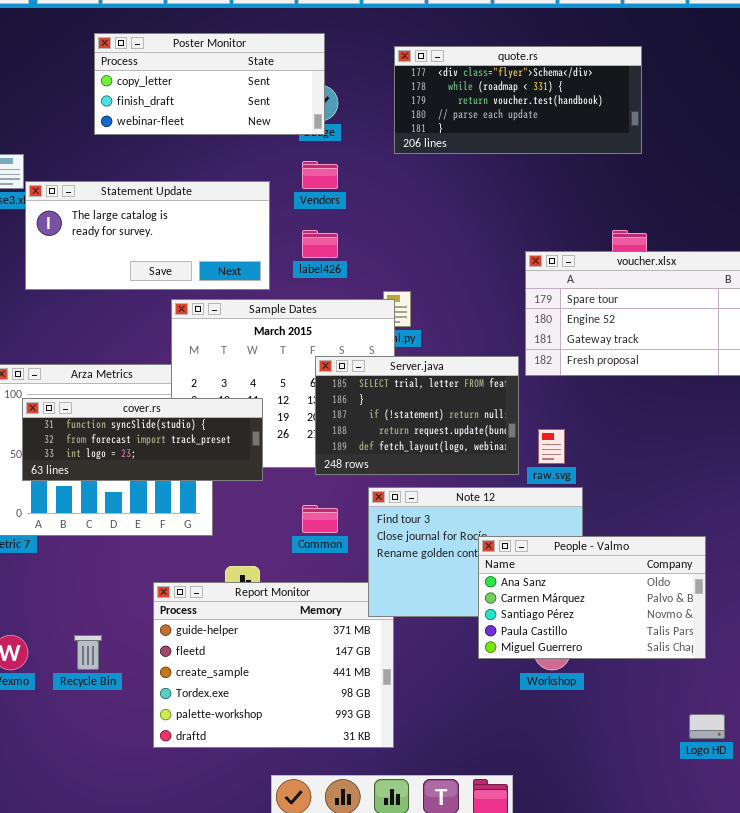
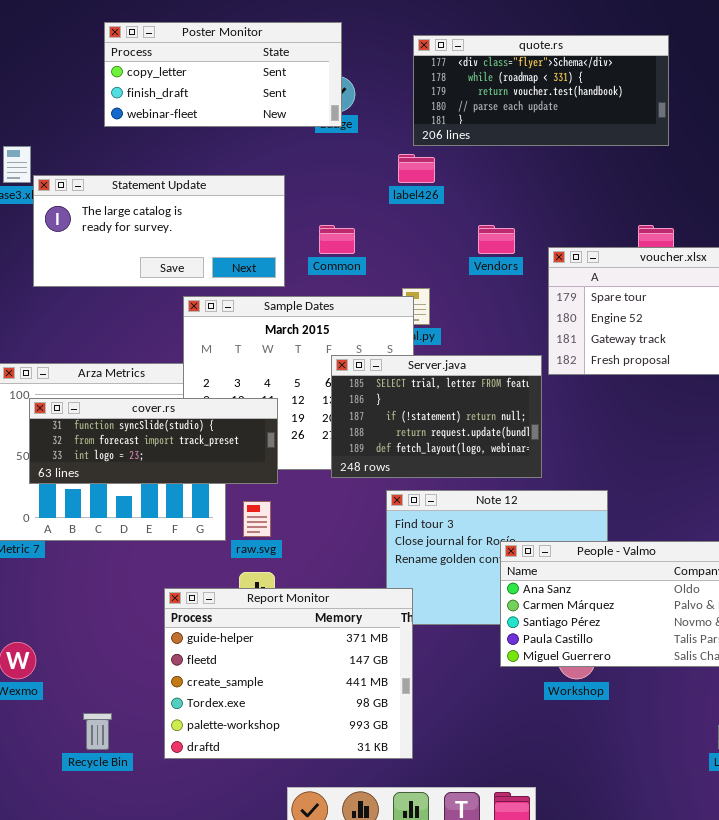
Vendors: [302,161,338,189] -> [478,225,515,254], moved
label426: [302,230,338,258] -> [398,154,435,183], moved
raw.svg: [538,429,565,464] -> [243,501,271,537], moved
Common: [302,505,338,533] -> [319,225,355,254], moved
Report Monitor: [153,582,394,748] -> [164,588,413,759], raised
Recycle Bin: [74,635,102,670] -> [83,713,112,750], moved

